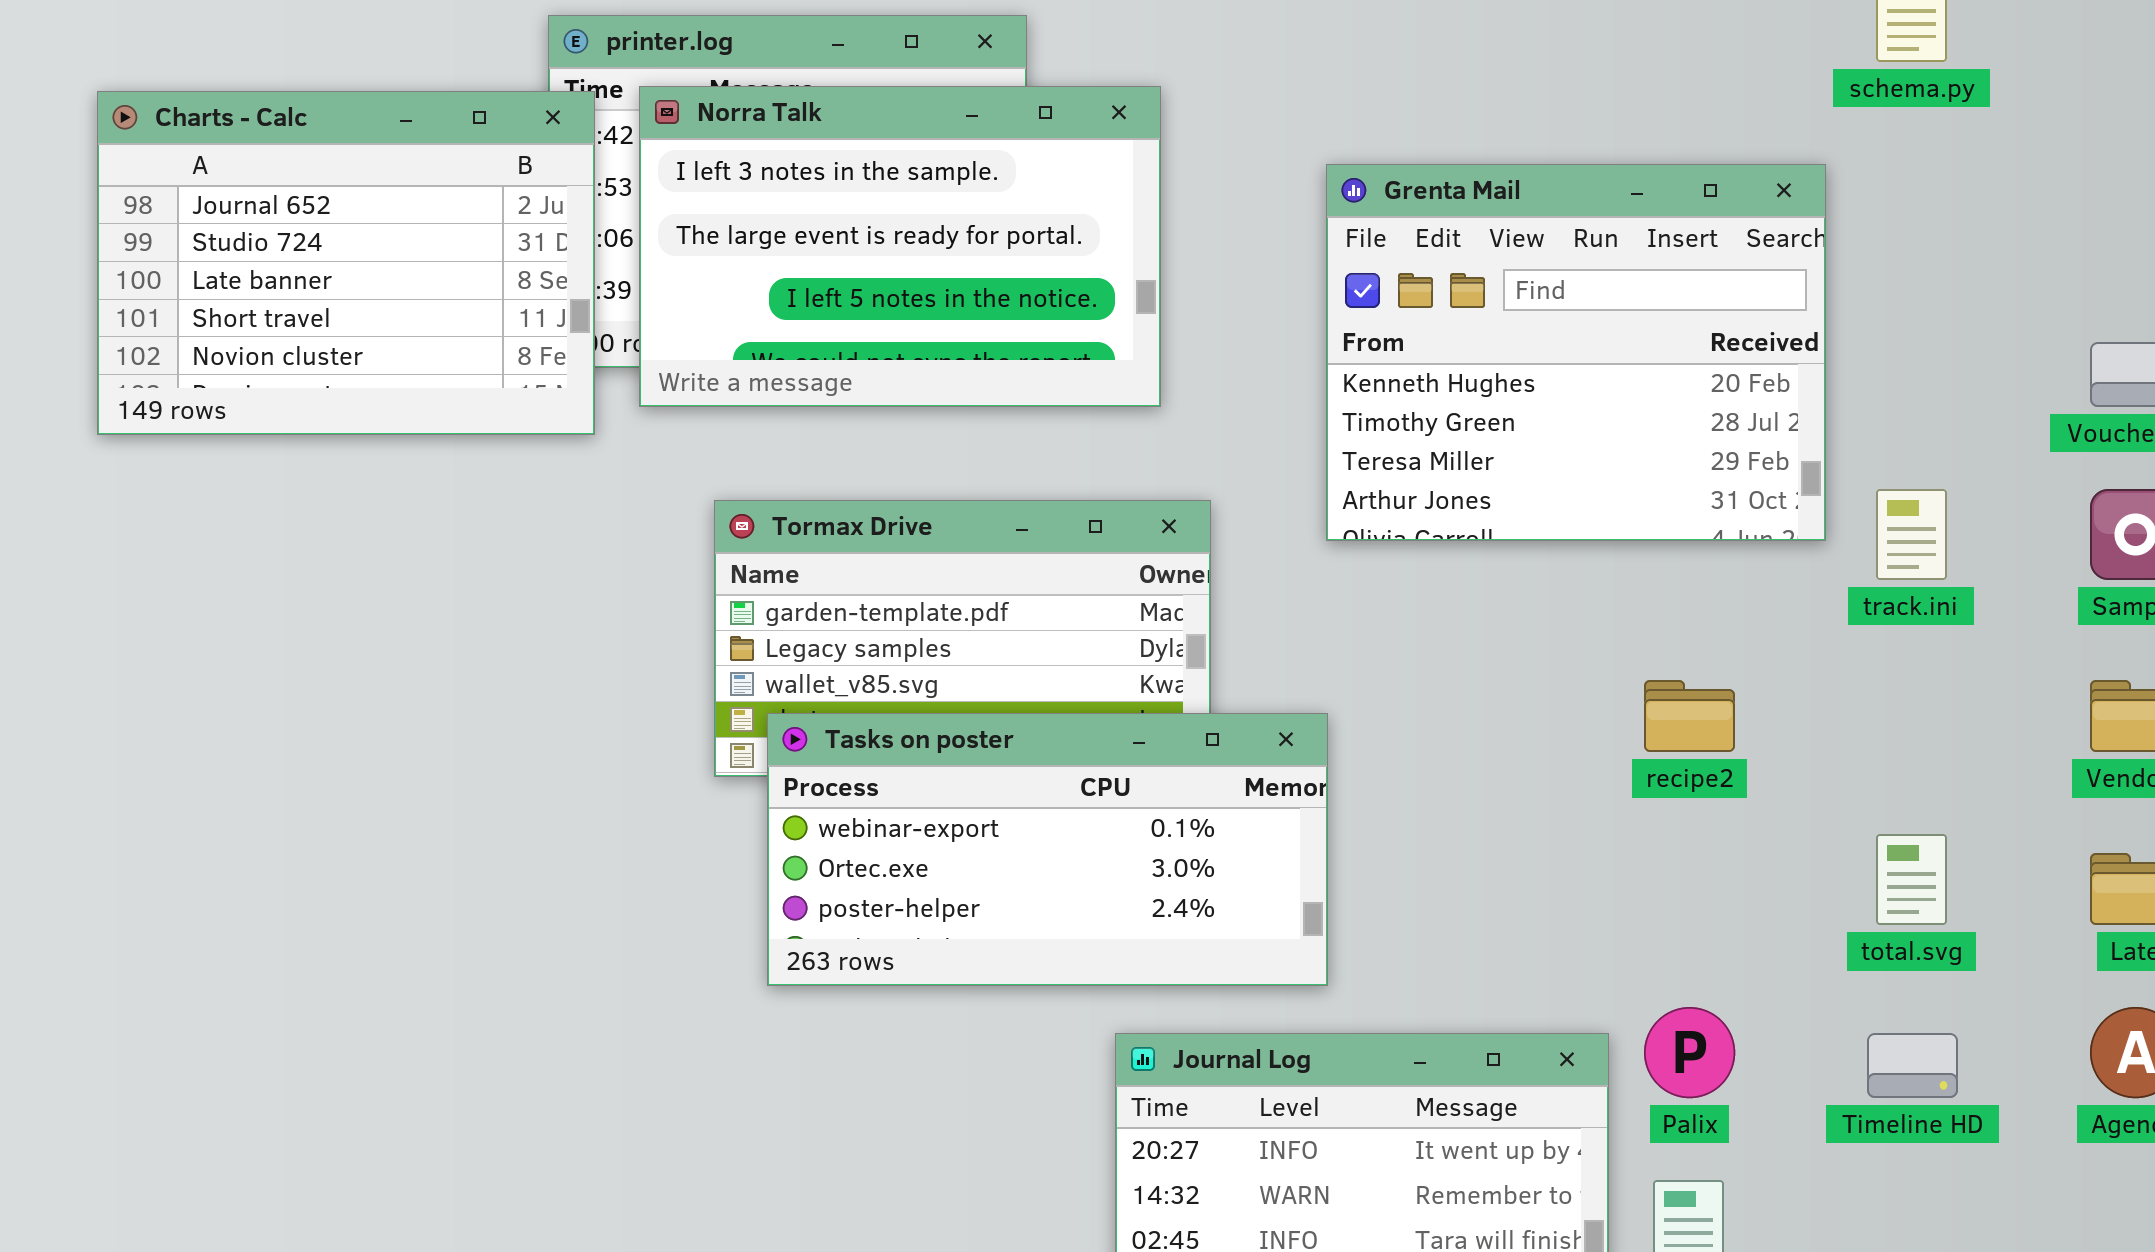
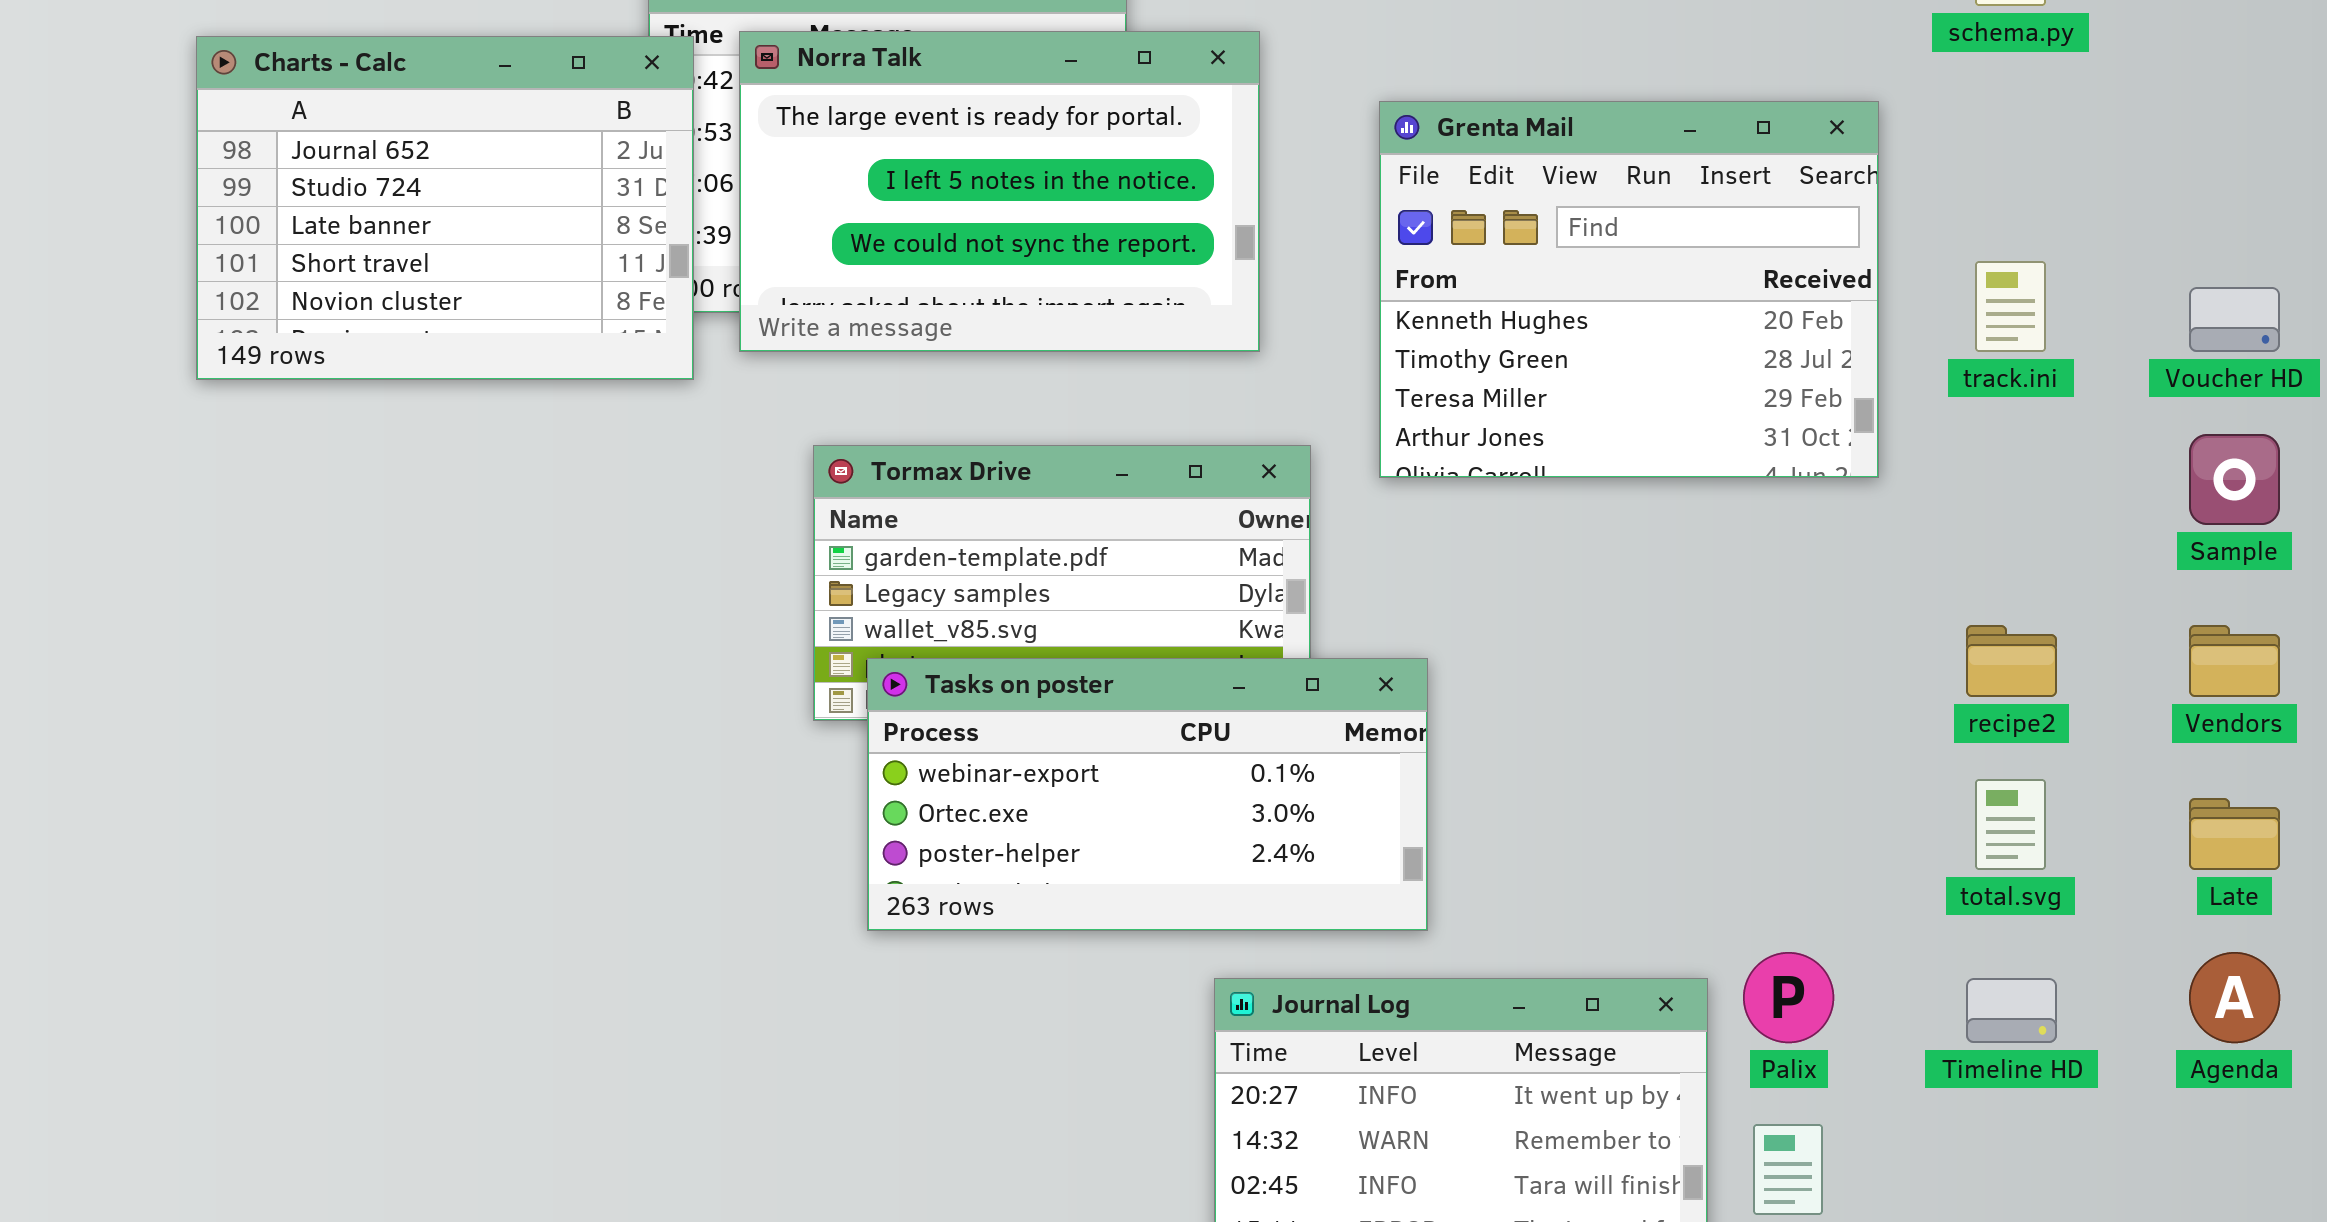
Norra Talk: [639,86,1161,407] -> [739,31,1260,352], scrolled down 1 row
Grenta Mail: [1326,164,1826,541] -> [1379,101,1879,478], moved
track.ini: [1876,489,1947,580] -> [1975,261,2046,352], moved
recipe2: [1644,680,1735,752] -> [1966,625,2057,697], moved

